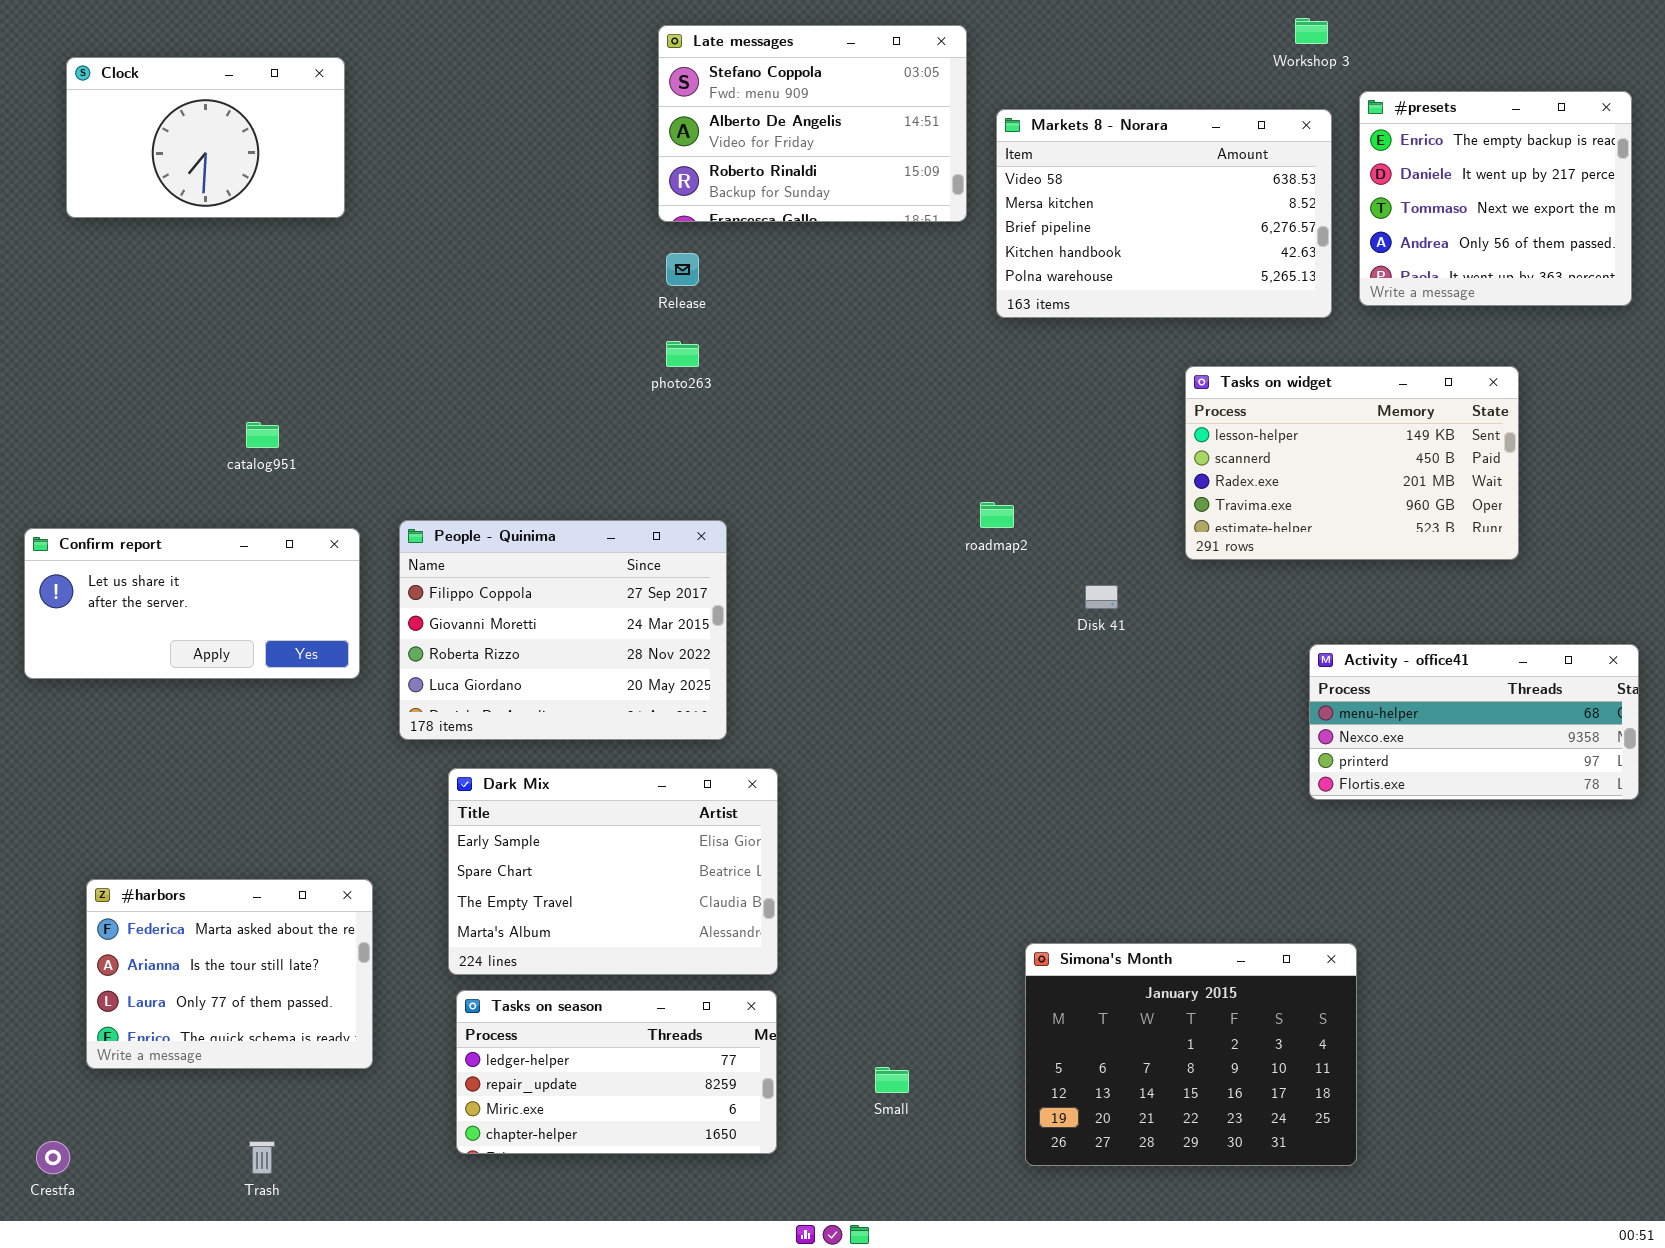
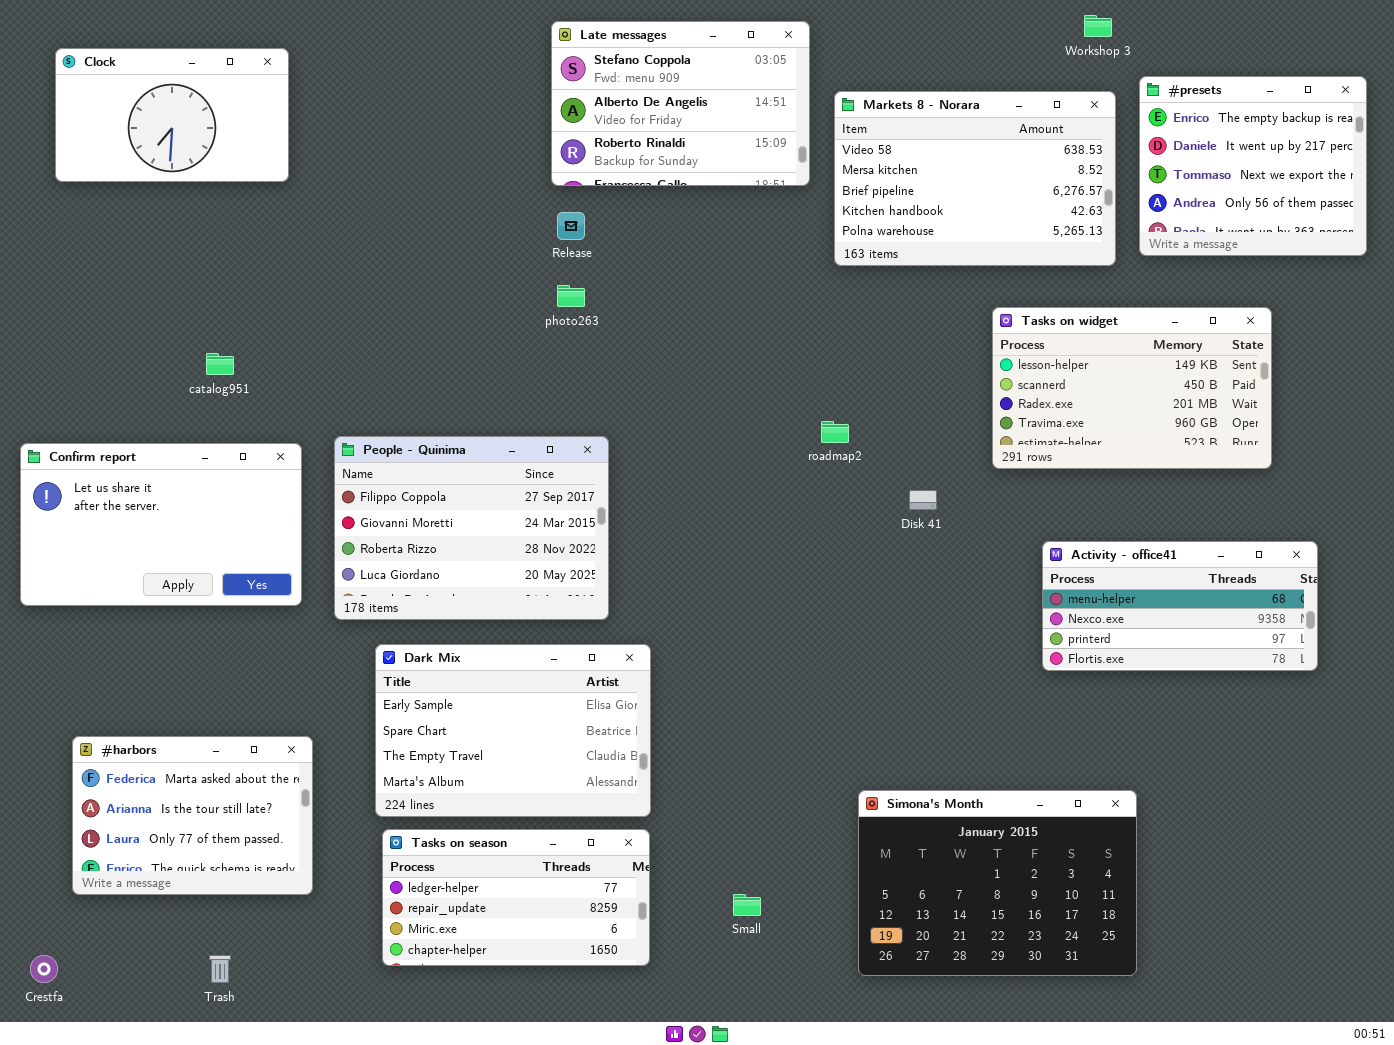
Confirm report: [24,528,360,679] -> [20,443,302,606], resized
Activity - office41: [1309,644,1639,800] -> [1042,541,1318,671], moved

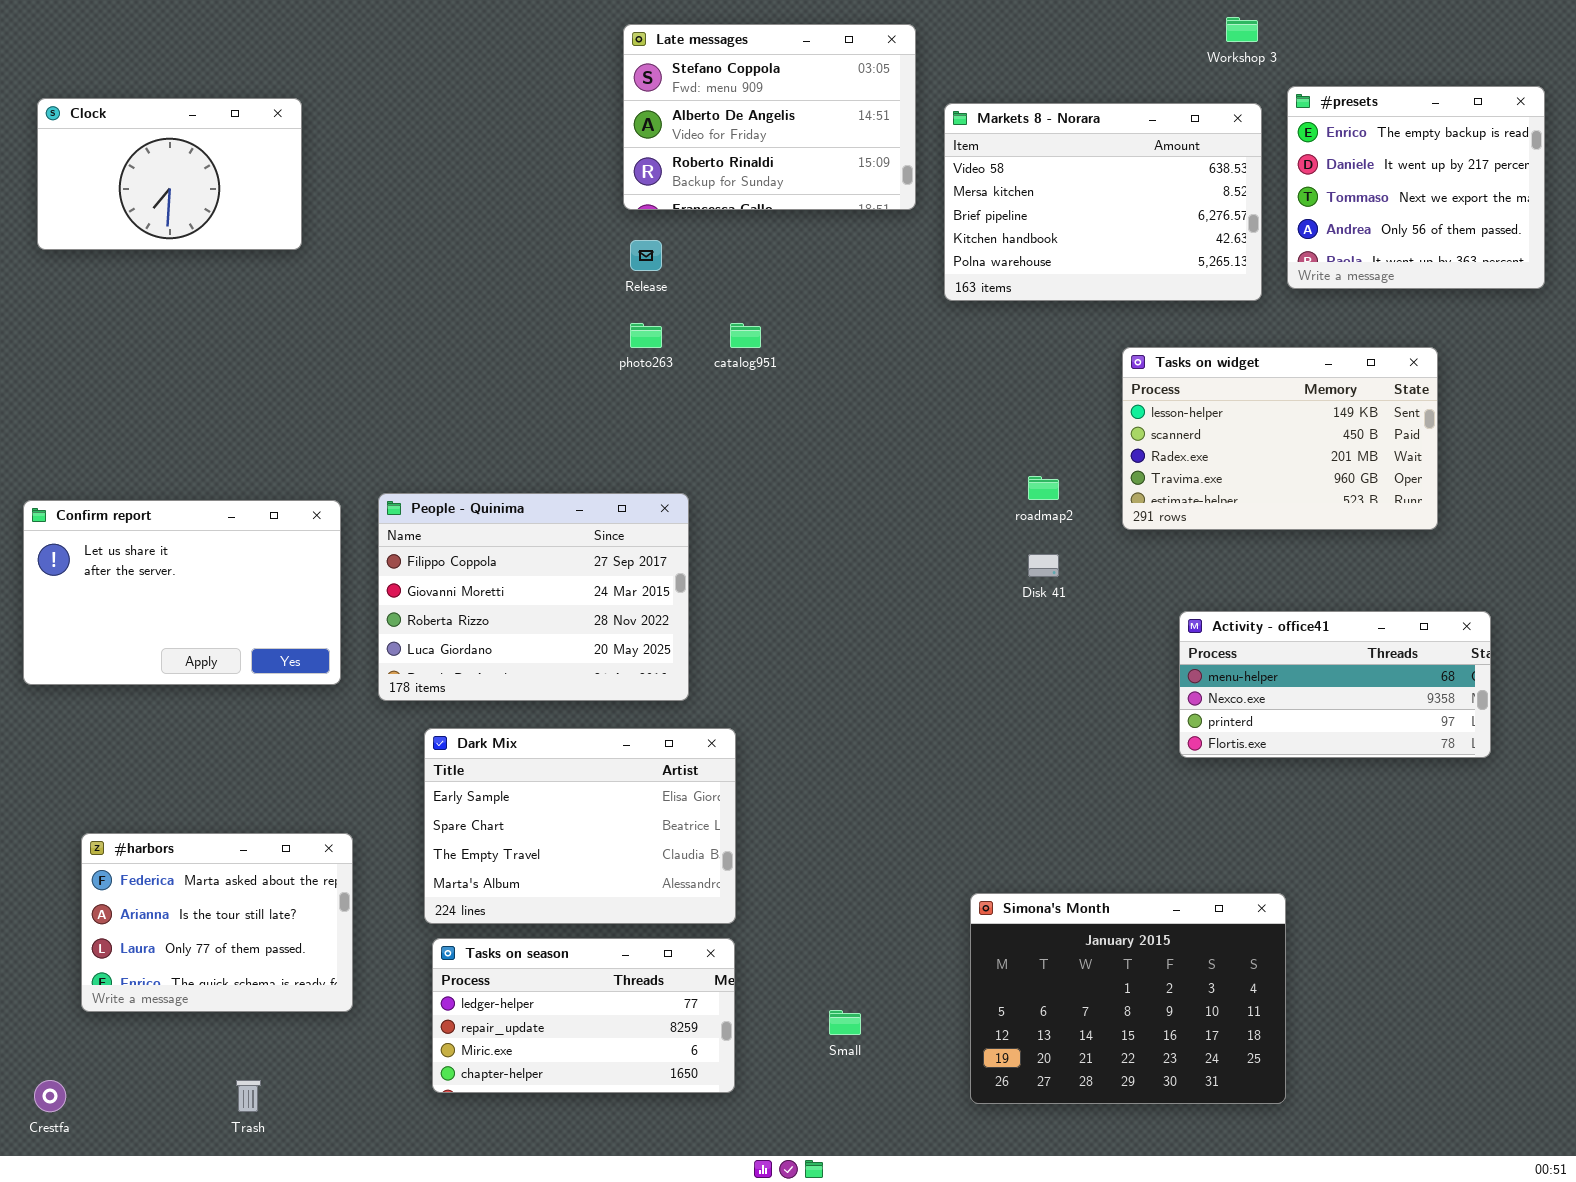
Clock: [55,48,289,182] -> [37,98,302,250], moved
catalog951: [206,353,234,375] -> [730,323,761,348], moved
roadmap2: [821,421,849,443] -> [1028,476,1059,500], moved

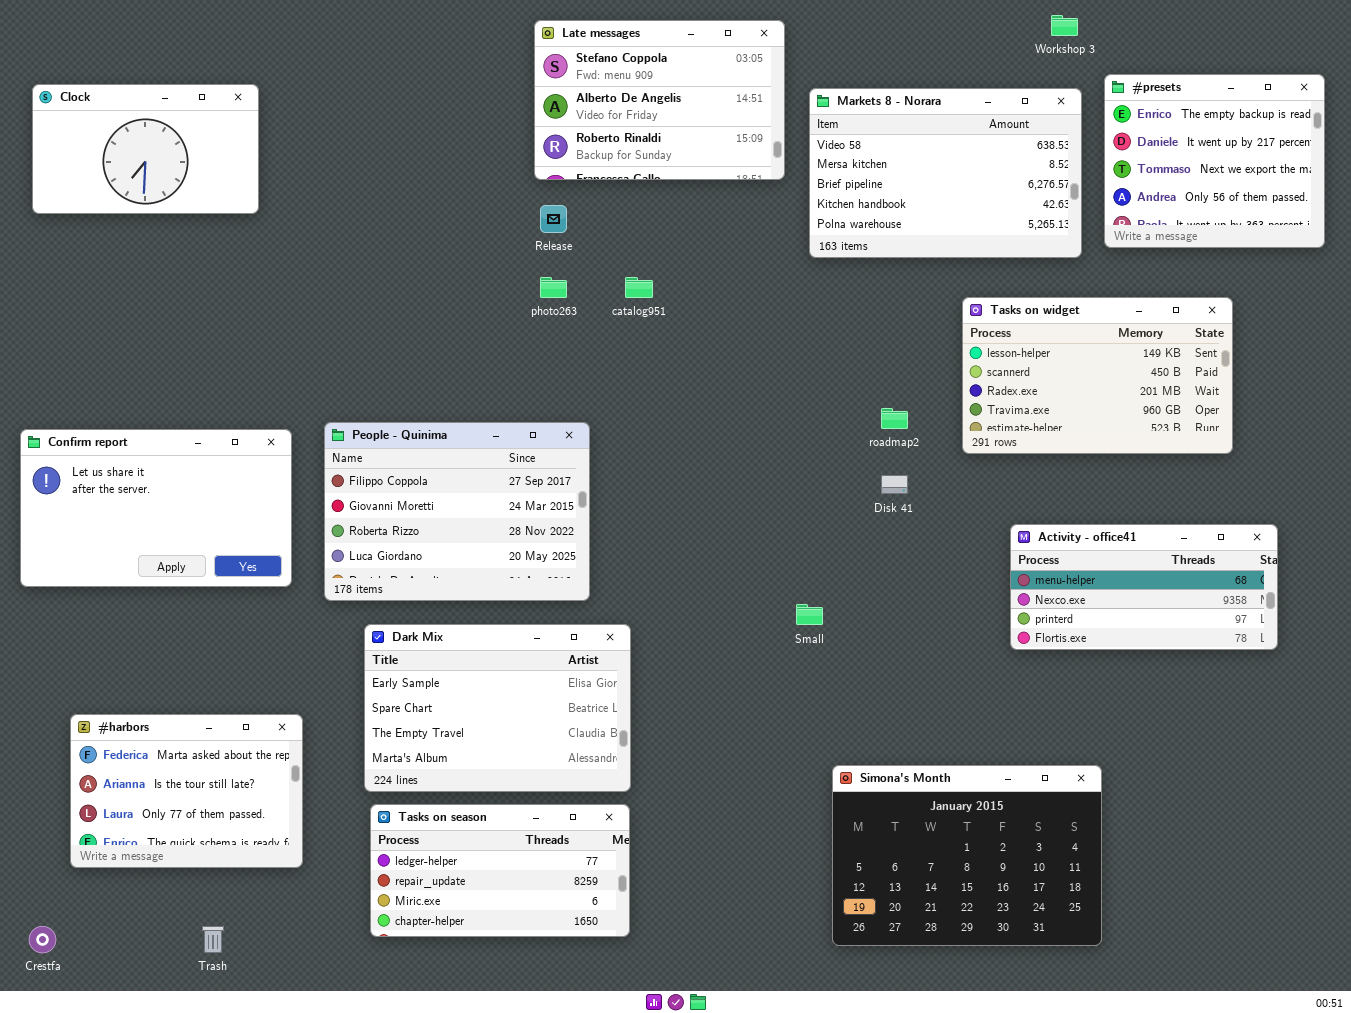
Small: [829,1010,861,1035] -> [796,604,823,625], moved

